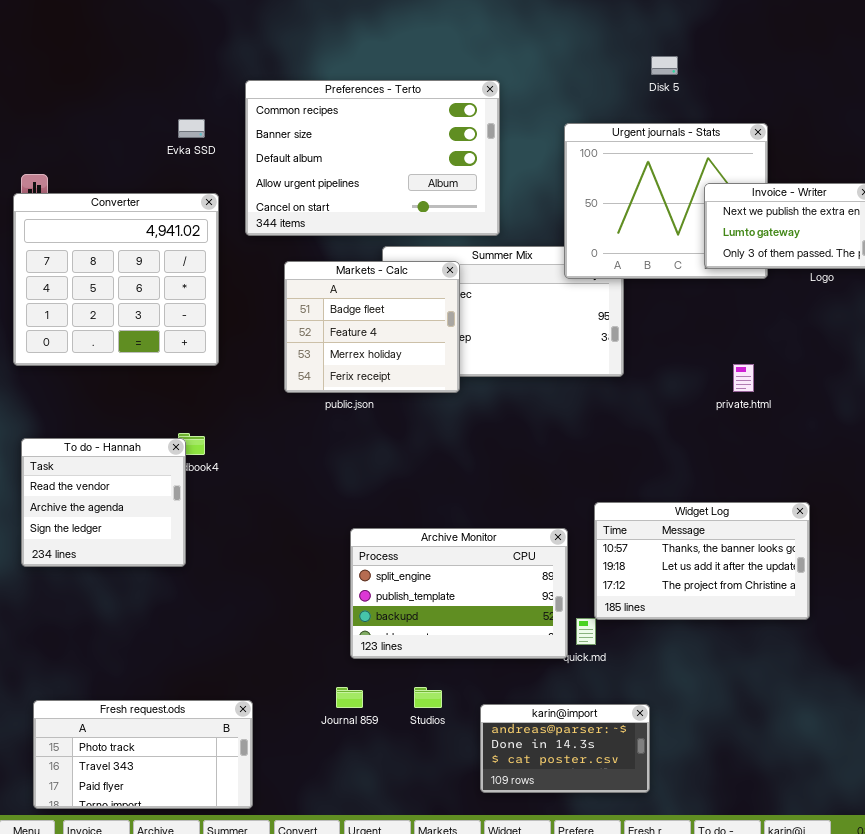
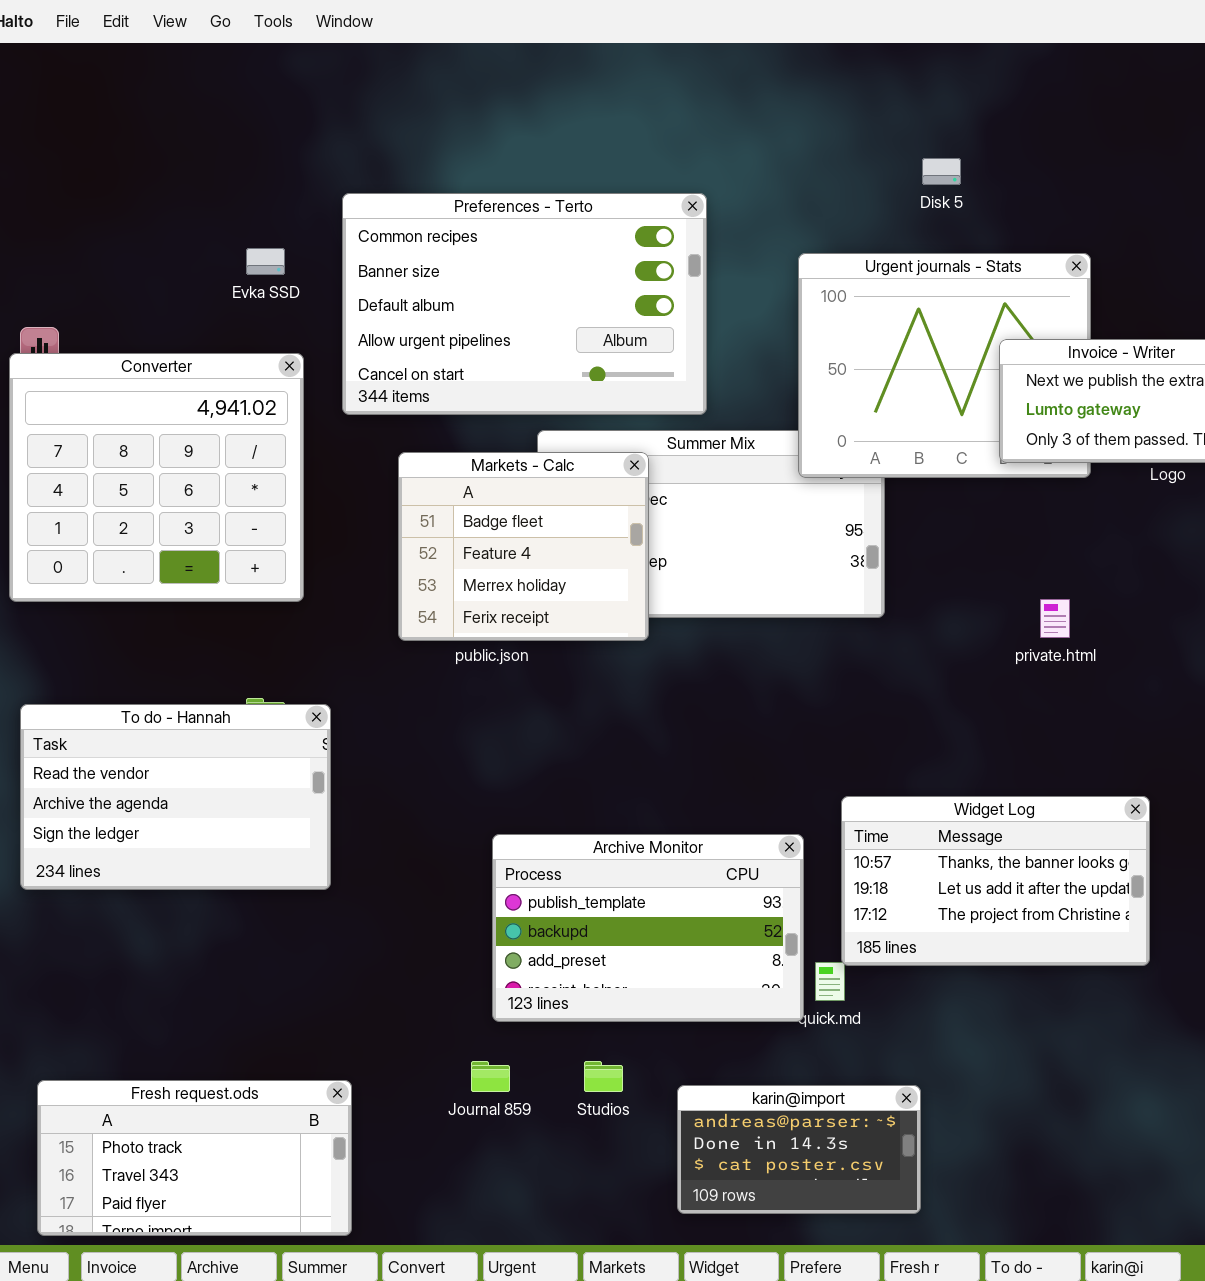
To do - Hannah: [21,438,186,567] -> [20,704,331,890], resized
Archive Monitor: [350,528,568,659] -> [492,834,804,1022], scrolled down 1 row

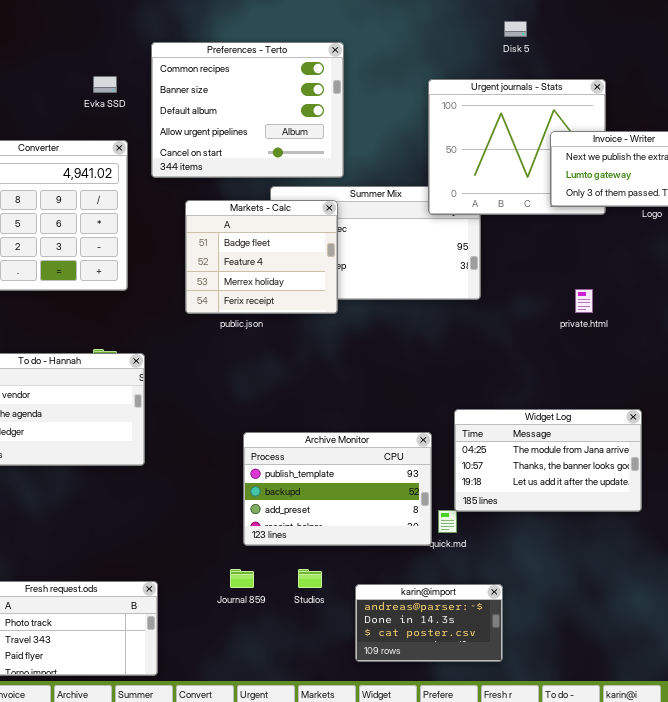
Preferences - Terto: [342,193,707,415] -> [151,42,344,178], resized
Widget Log: [841,796,1150,966] -> [454,409,642,512], scrolled up 1 row

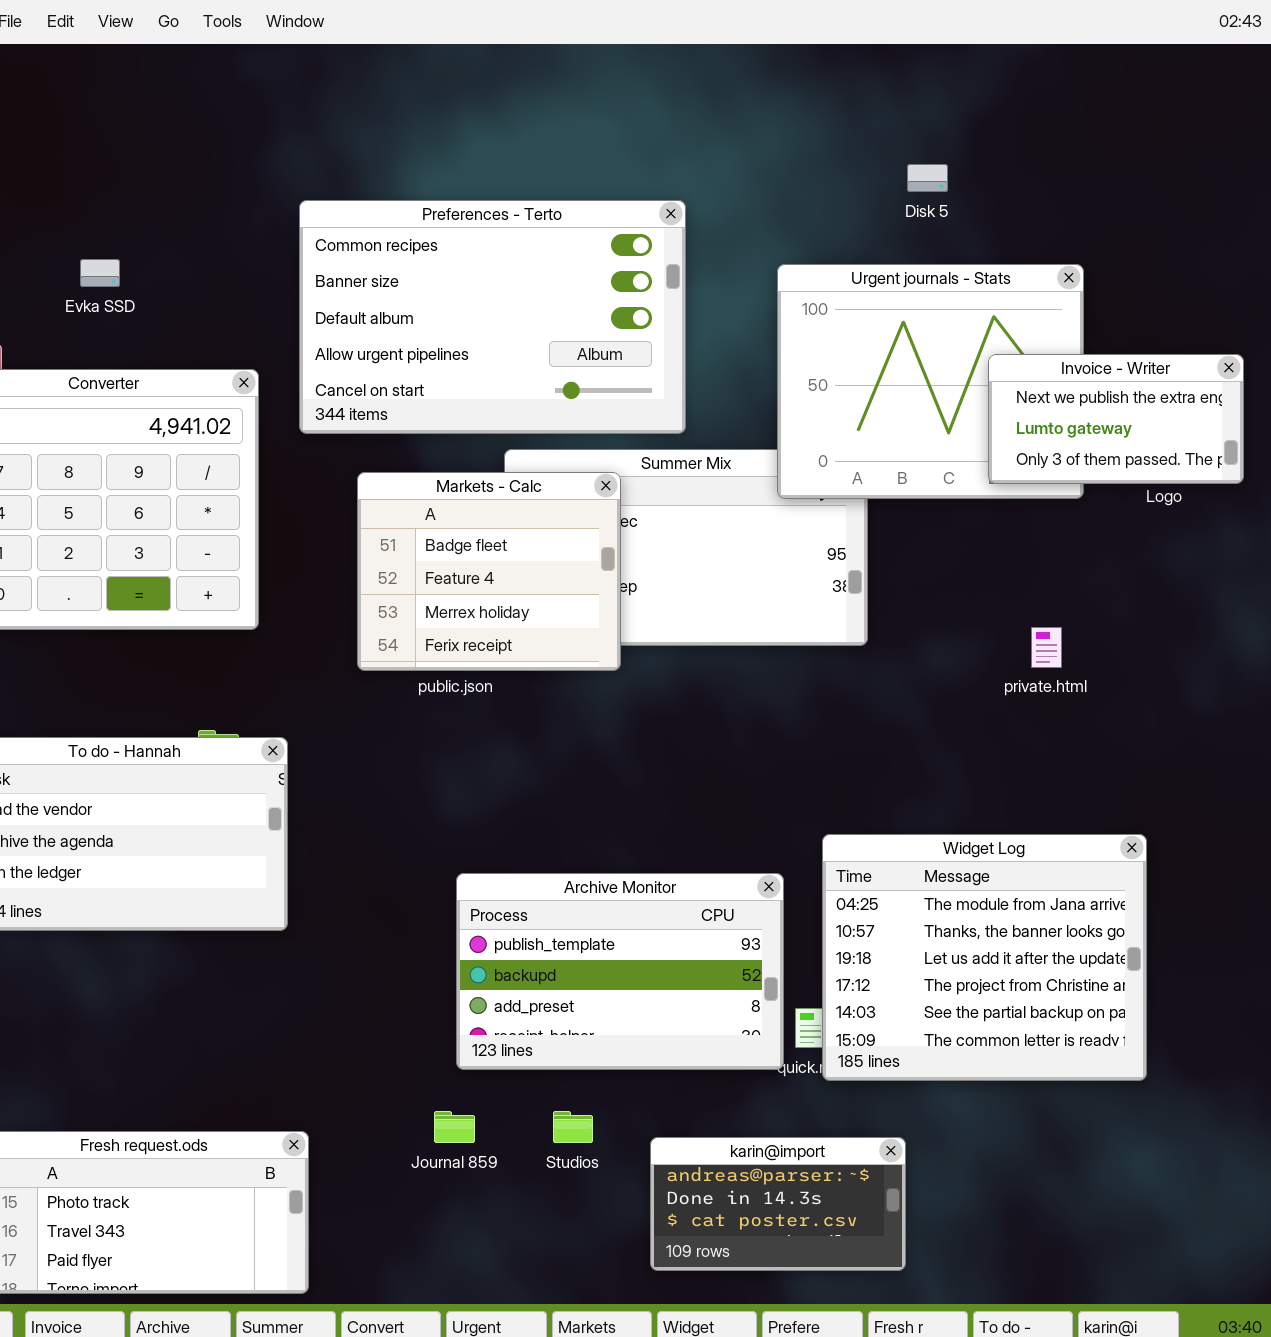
Preferences - Terto: [151,42,344,178] -> [299,200,686,434], resized
Evka SSD: [93,76,117,93] -> [80,259,120,287], moved
Widget Log: [454,409,642,512] -> [822,834,1147,1081], resized

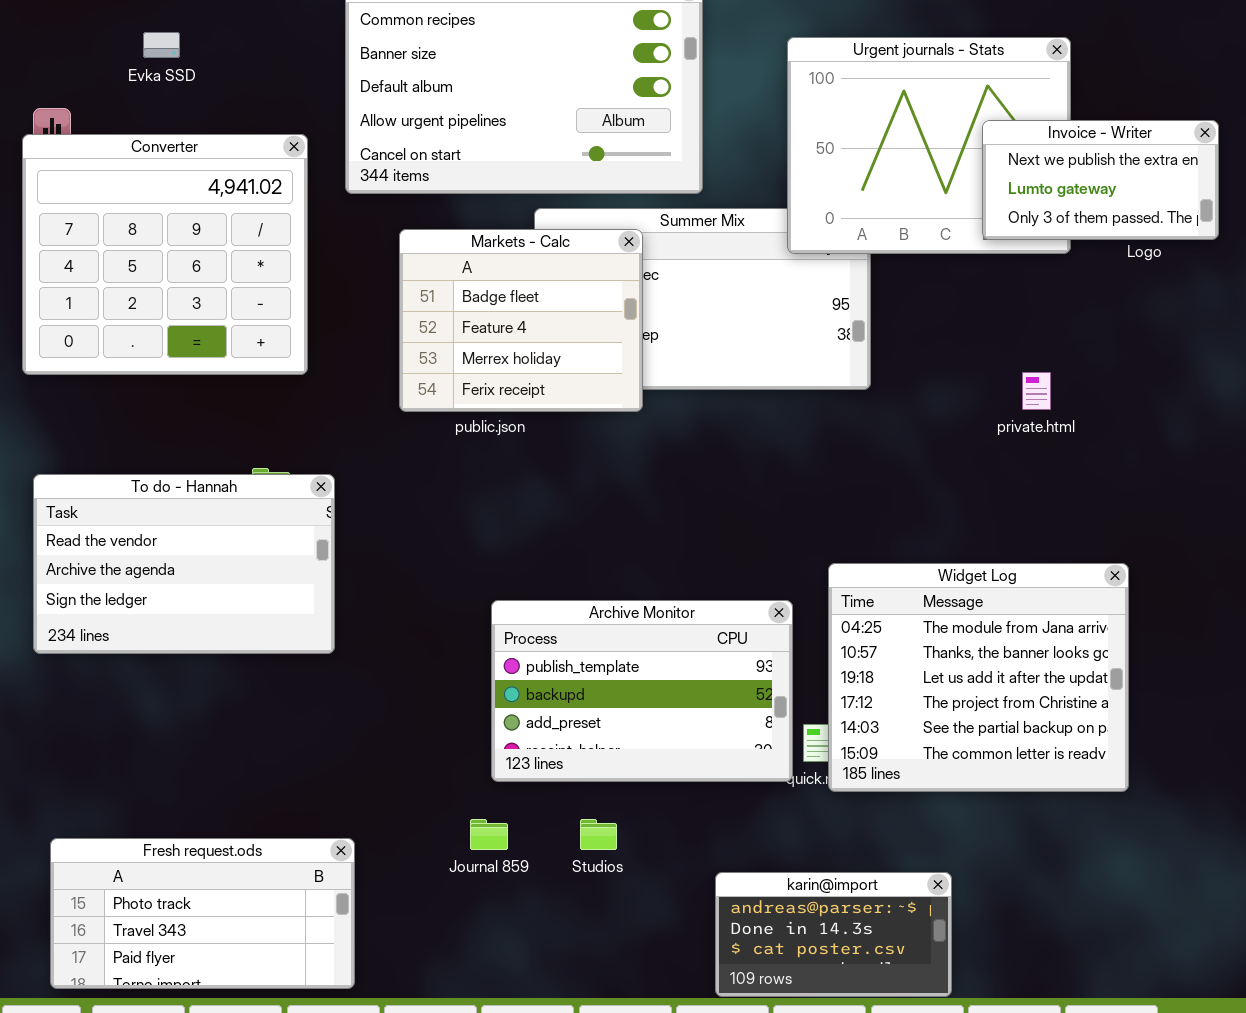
karin@import: [650,1137,906,1271] -> [715,872,952,997], moved

